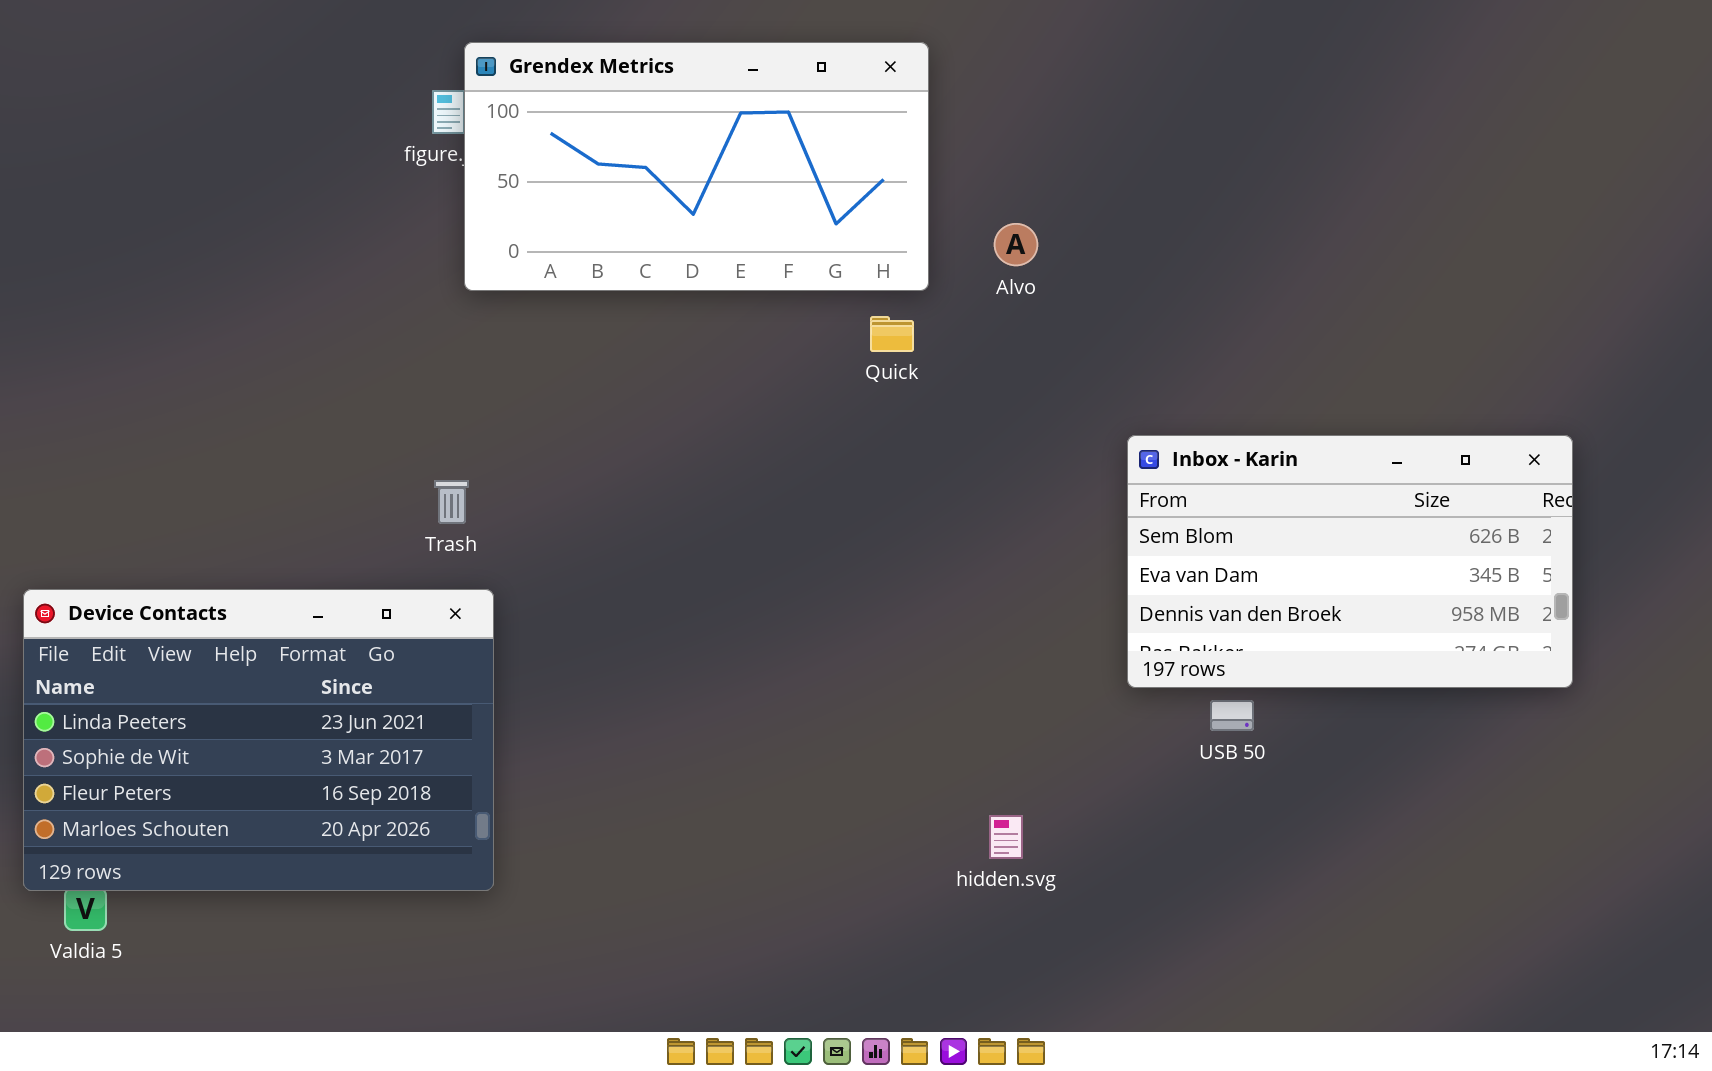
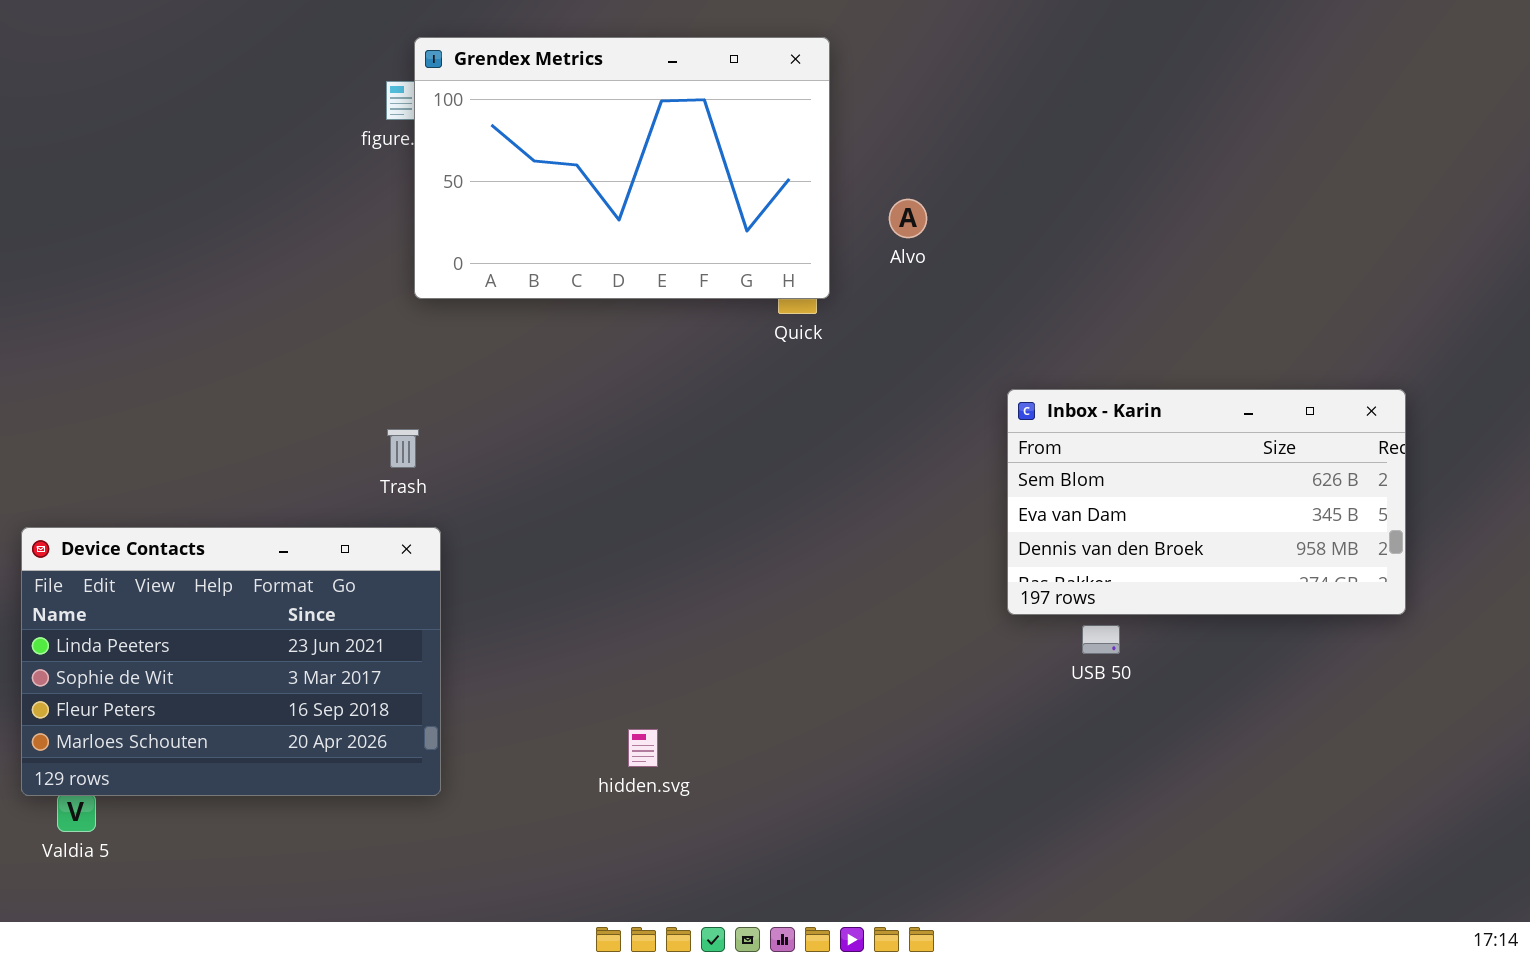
Grendex Metrics: [464,42,929,291] -> [414,37,830,299], resized
hidden.svg: [989,815,1023,859] -> [628,729,658,767], moved

